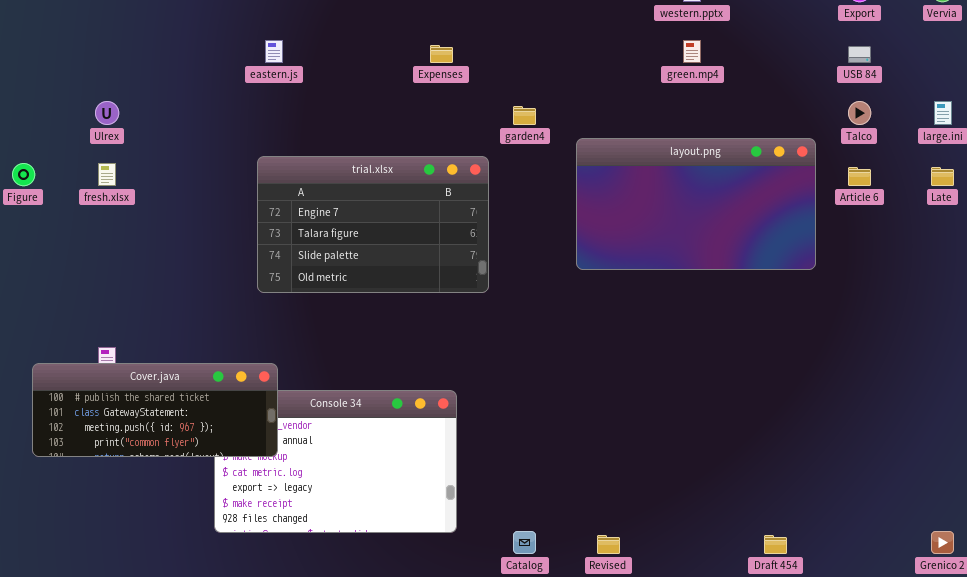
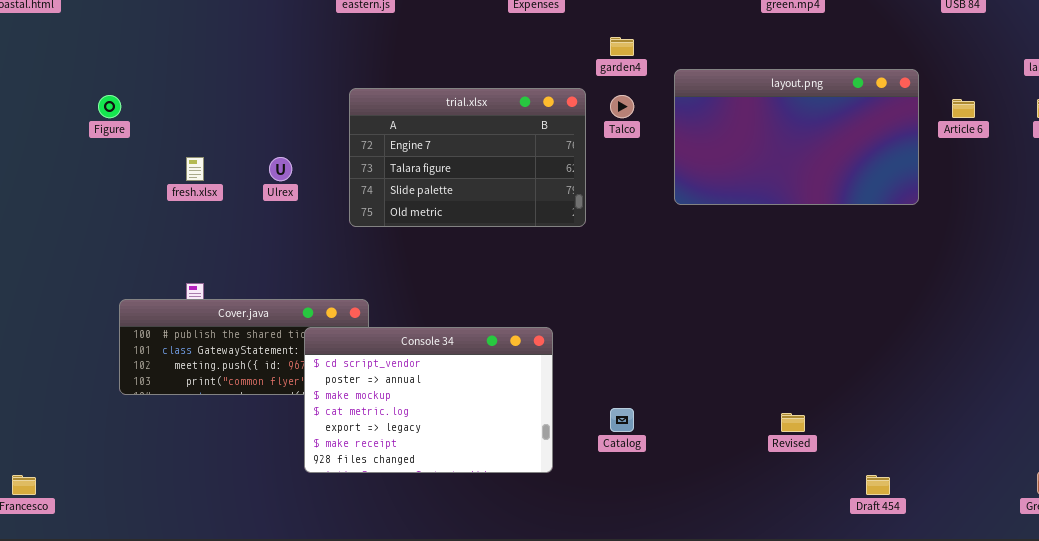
Ulrex: [95,101,119,125] -> [269,157,292,181], moved
Talco: [848,101,871,125] -> [610,95,634,118], moved
fresh.xlsx: [98,163,116,186] -> [186,157,204,181], moved
Console 34: [214,390,457,533] -> [304,327,553,473], raised
Catalog: [513,531,536,554] -> [610,408,634,432], moved
Revised: [597,535,620,554] -> [781,413,805,432], moved

